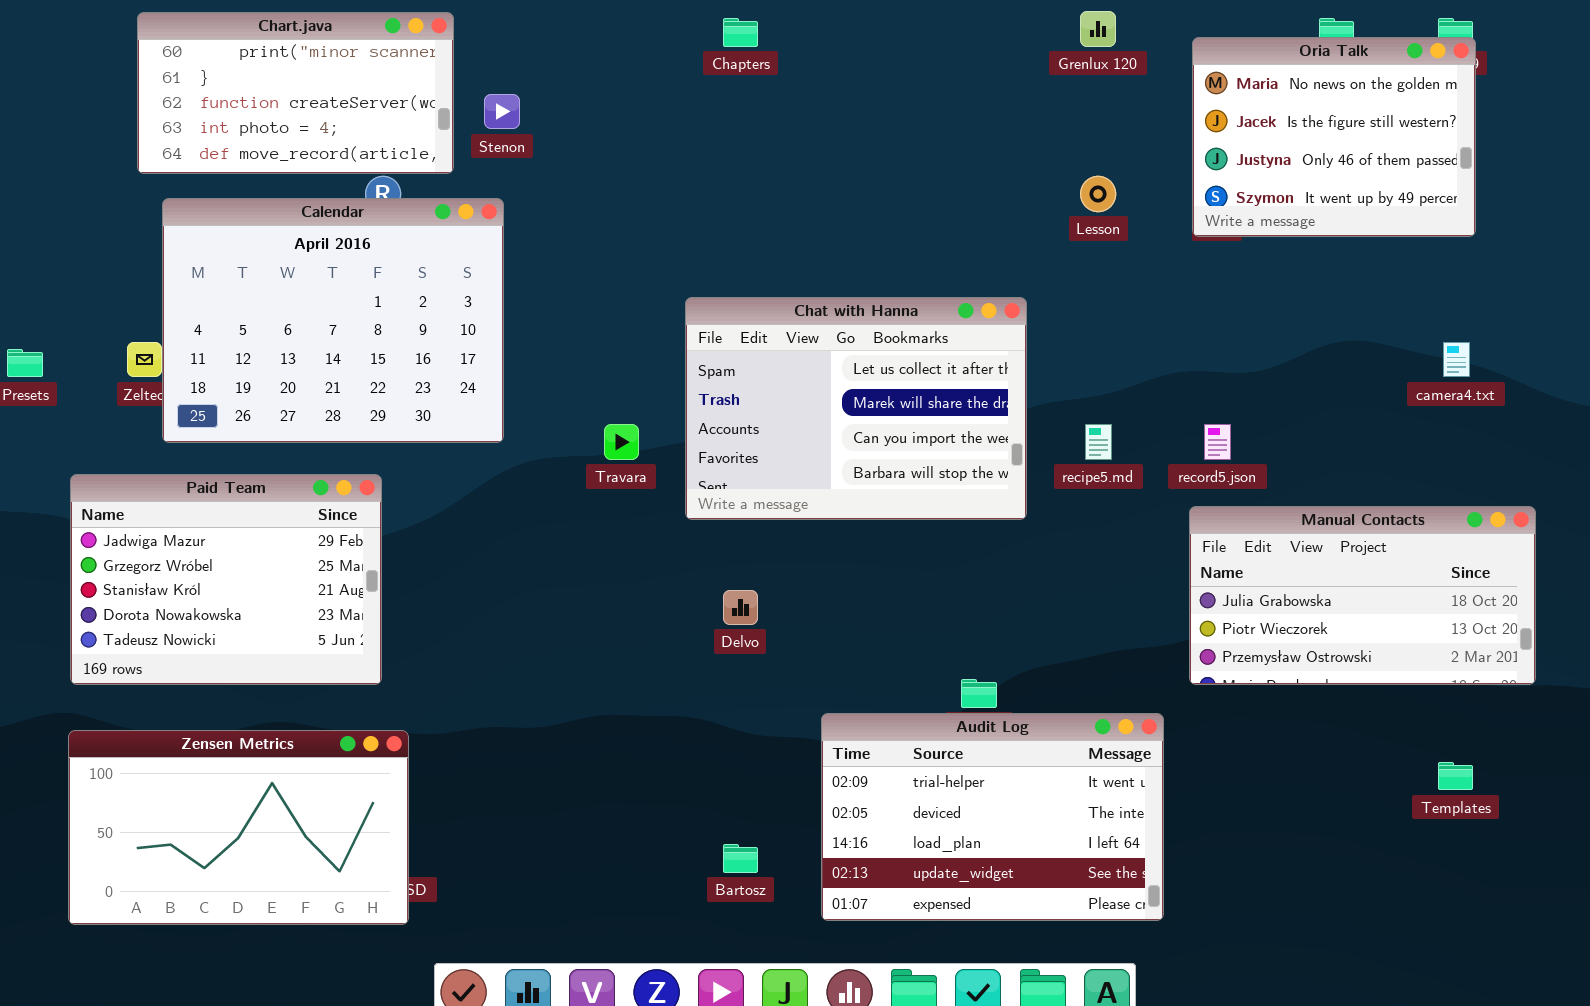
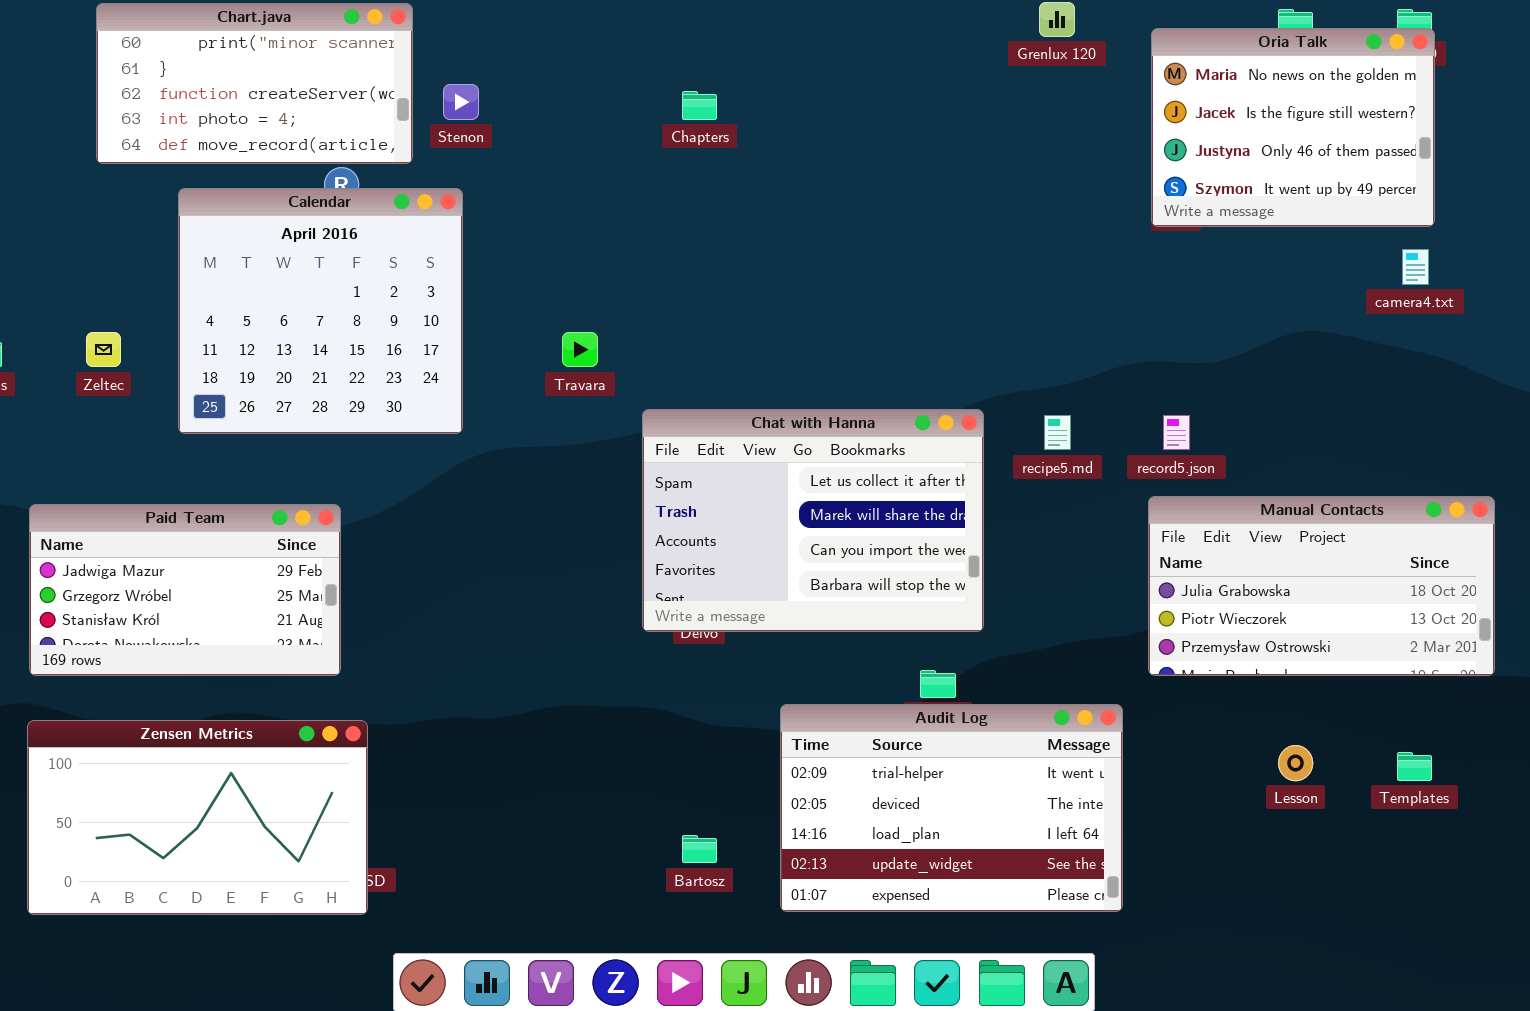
Chapters: [723,18,758,47] -> [682,91,717,120], moved
Lesson: [1080,176,1116,212] -> [1278,745,1313,781], moved
Calendar: [162,198,504,443] -> [178,188,463,434], resized
Chat with Hanna: [685,297,1027,520] -> [642,409,984,632], moved
camera4.txt: [1443,342,1470,377] -> [1402,249,1429,285], moved
Travara: [604,424,639,460] -> [562,332,598,367], moved
Paid Team: [70,474,382,685] -> [29,504,341,676], resized

